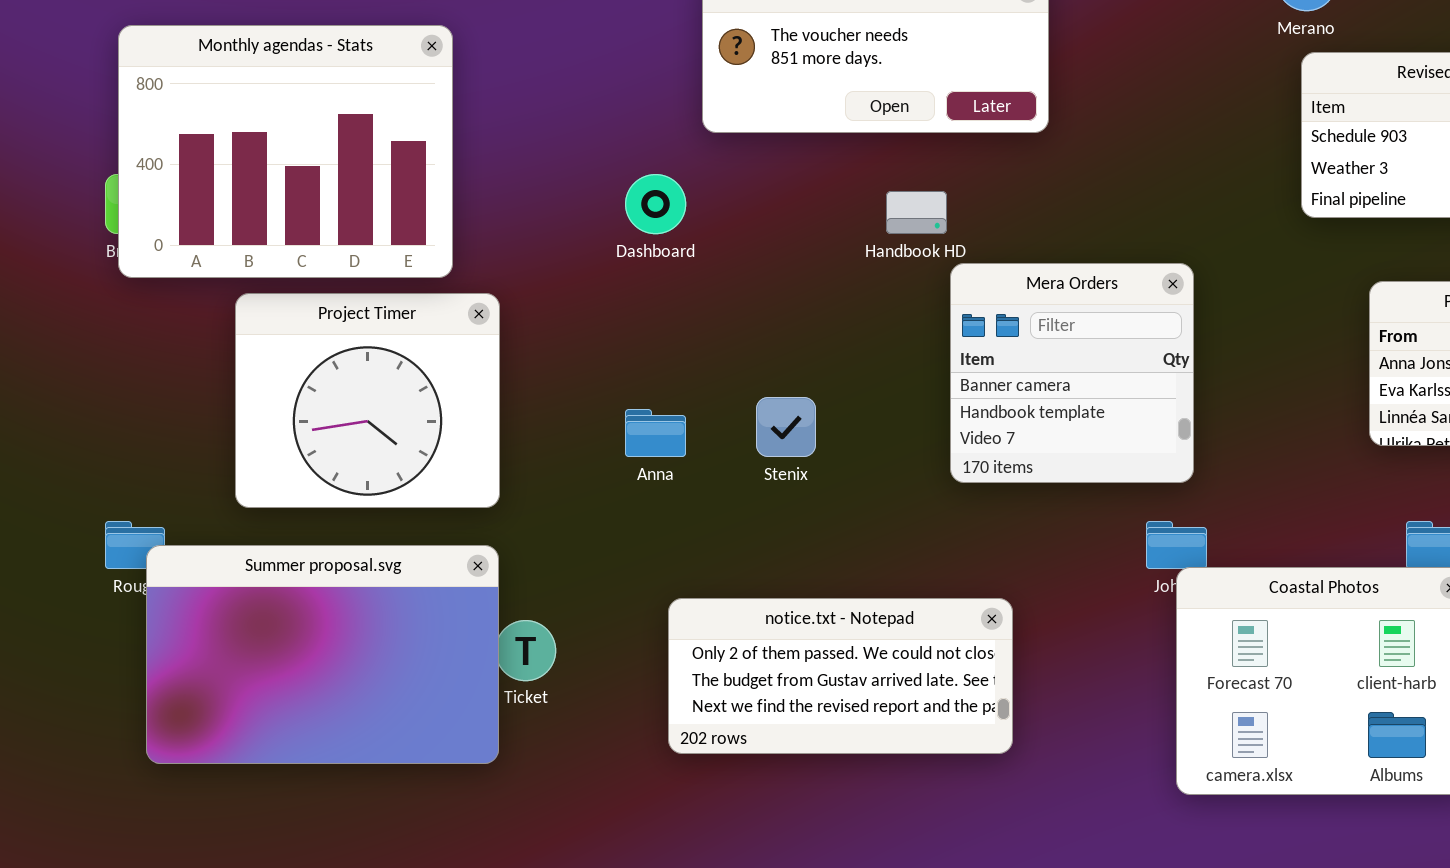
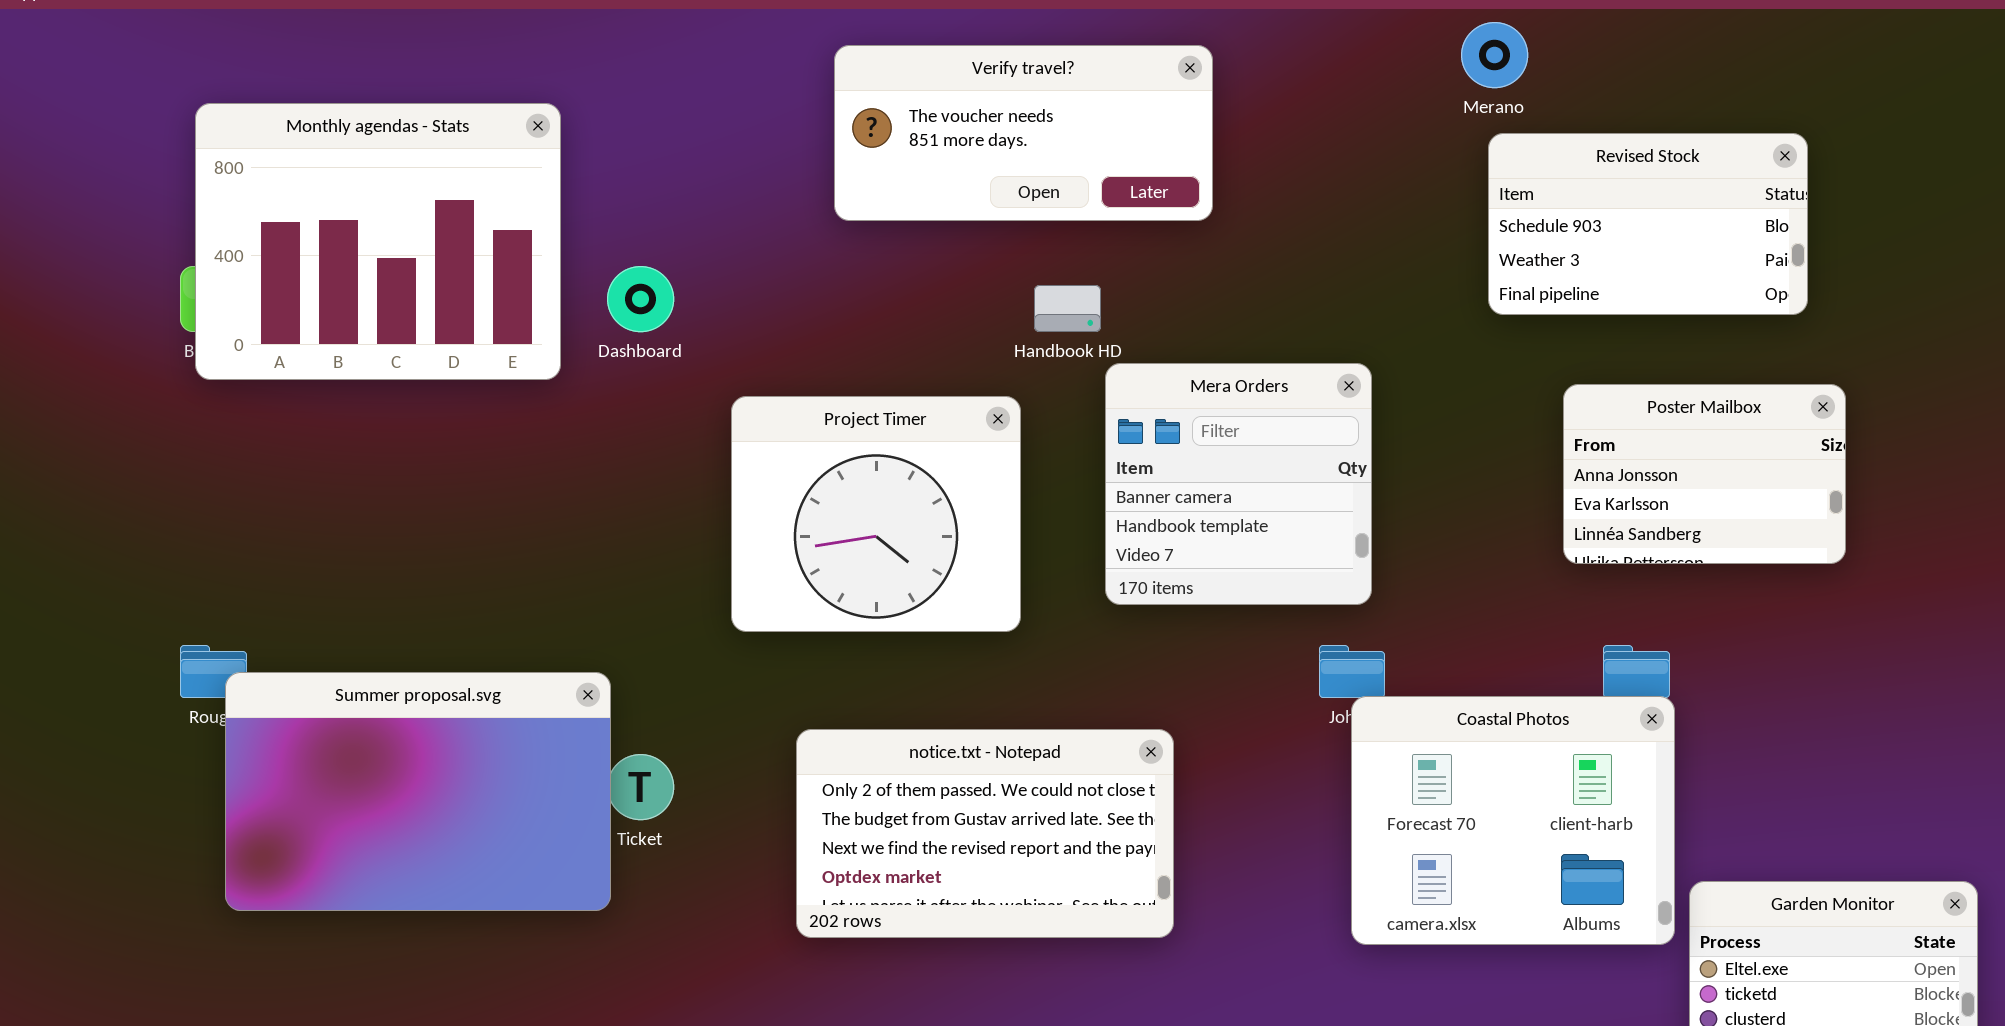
Dashboard: [625,174,686,234] -> [607,266,674,332], moved
Project Timer: [235,293,500,508] -> [731,396,1021,632], moved
notice.txt - Notepad: [668,598,1013,754] -> [796,729,1174,938], resized

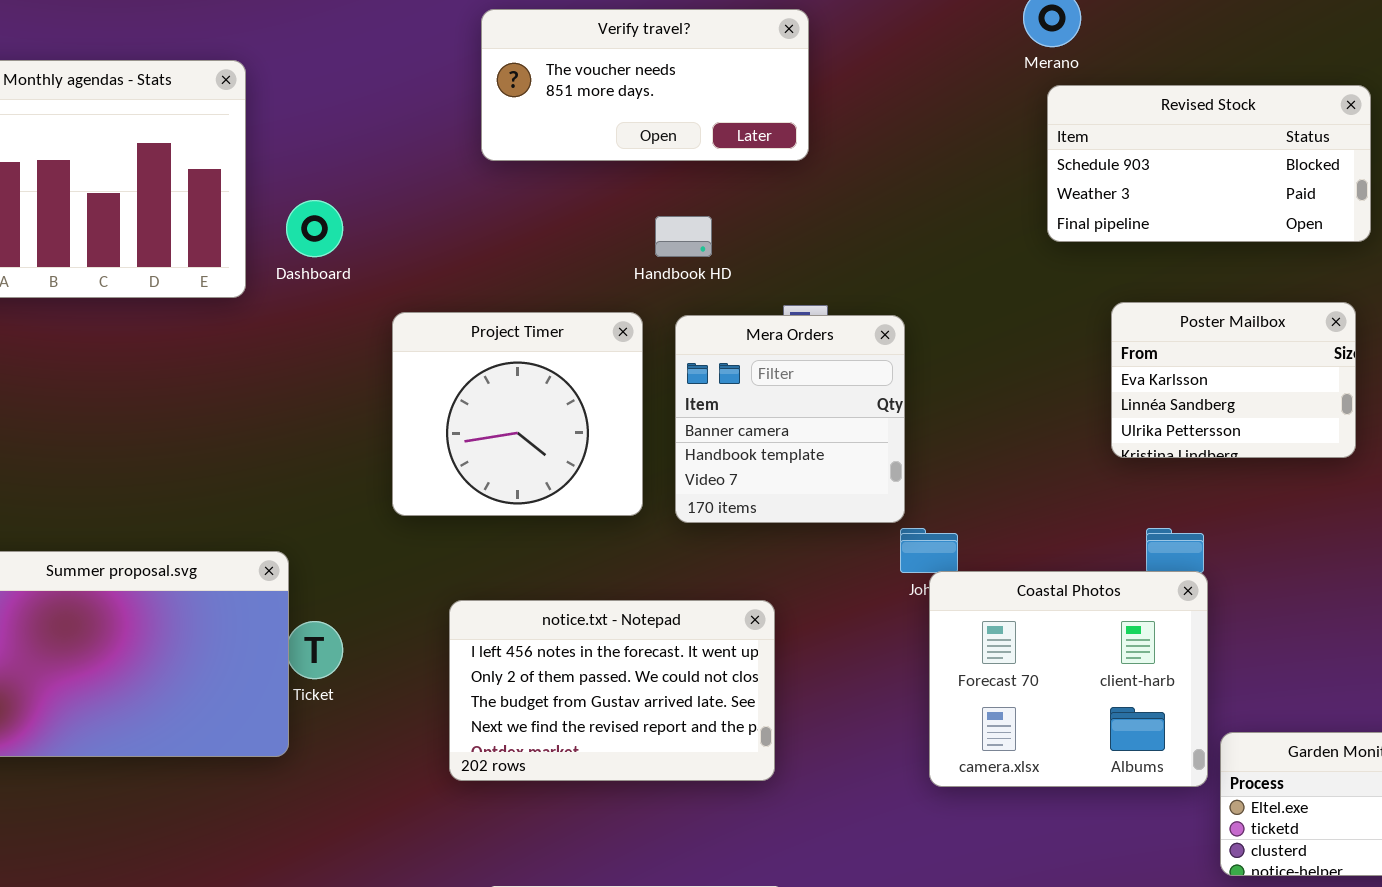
Revised Stock: [1488,133,1808,315] -> [1047,85,1371,242], resized
Mera Orders: [1105,363,1372,605] -> [675,315,905,523], moved
Poster Mailbox: [1563,384,1846,564] -> [1111,302,1356,458], scrolled down 1 row
notice.txt - Notepad: [796,729,1174,938] -> [449,600,775,781], scrolled up 1 row

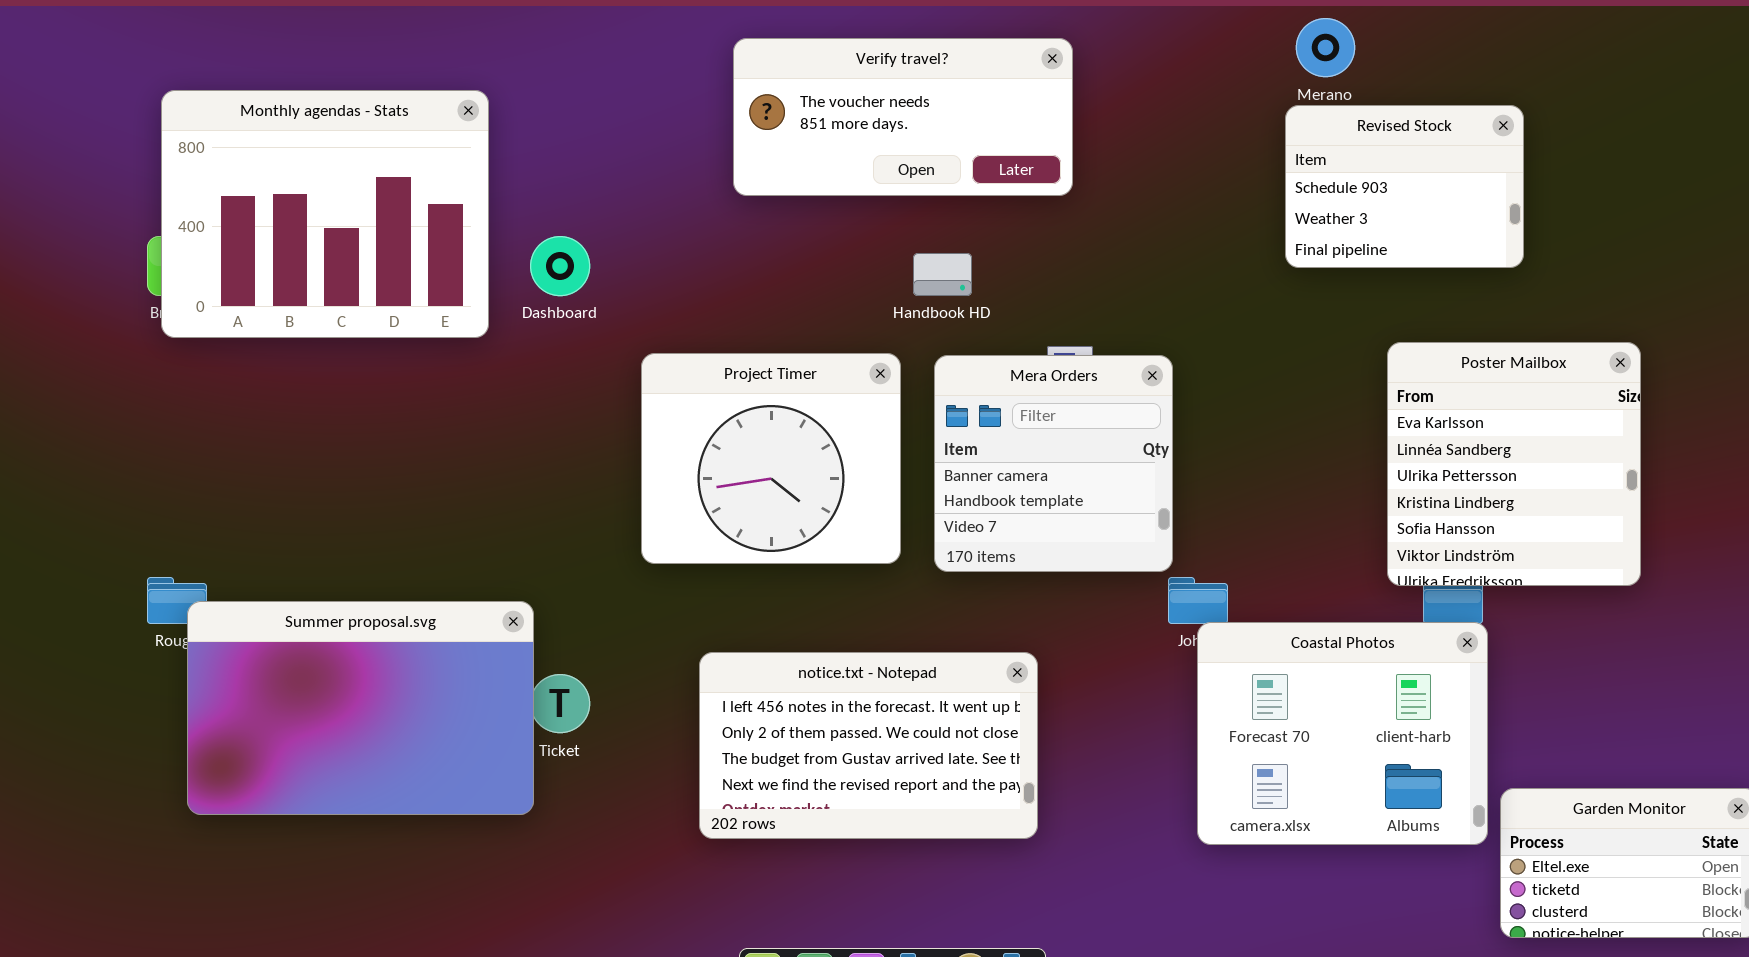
Revised Stock: [1047,85,1371,242] -> [1285,105,1524,268], moved, resized
Poster Mailbox: [1111,302,1356,458] -> [1387,342,1641,586], resized

